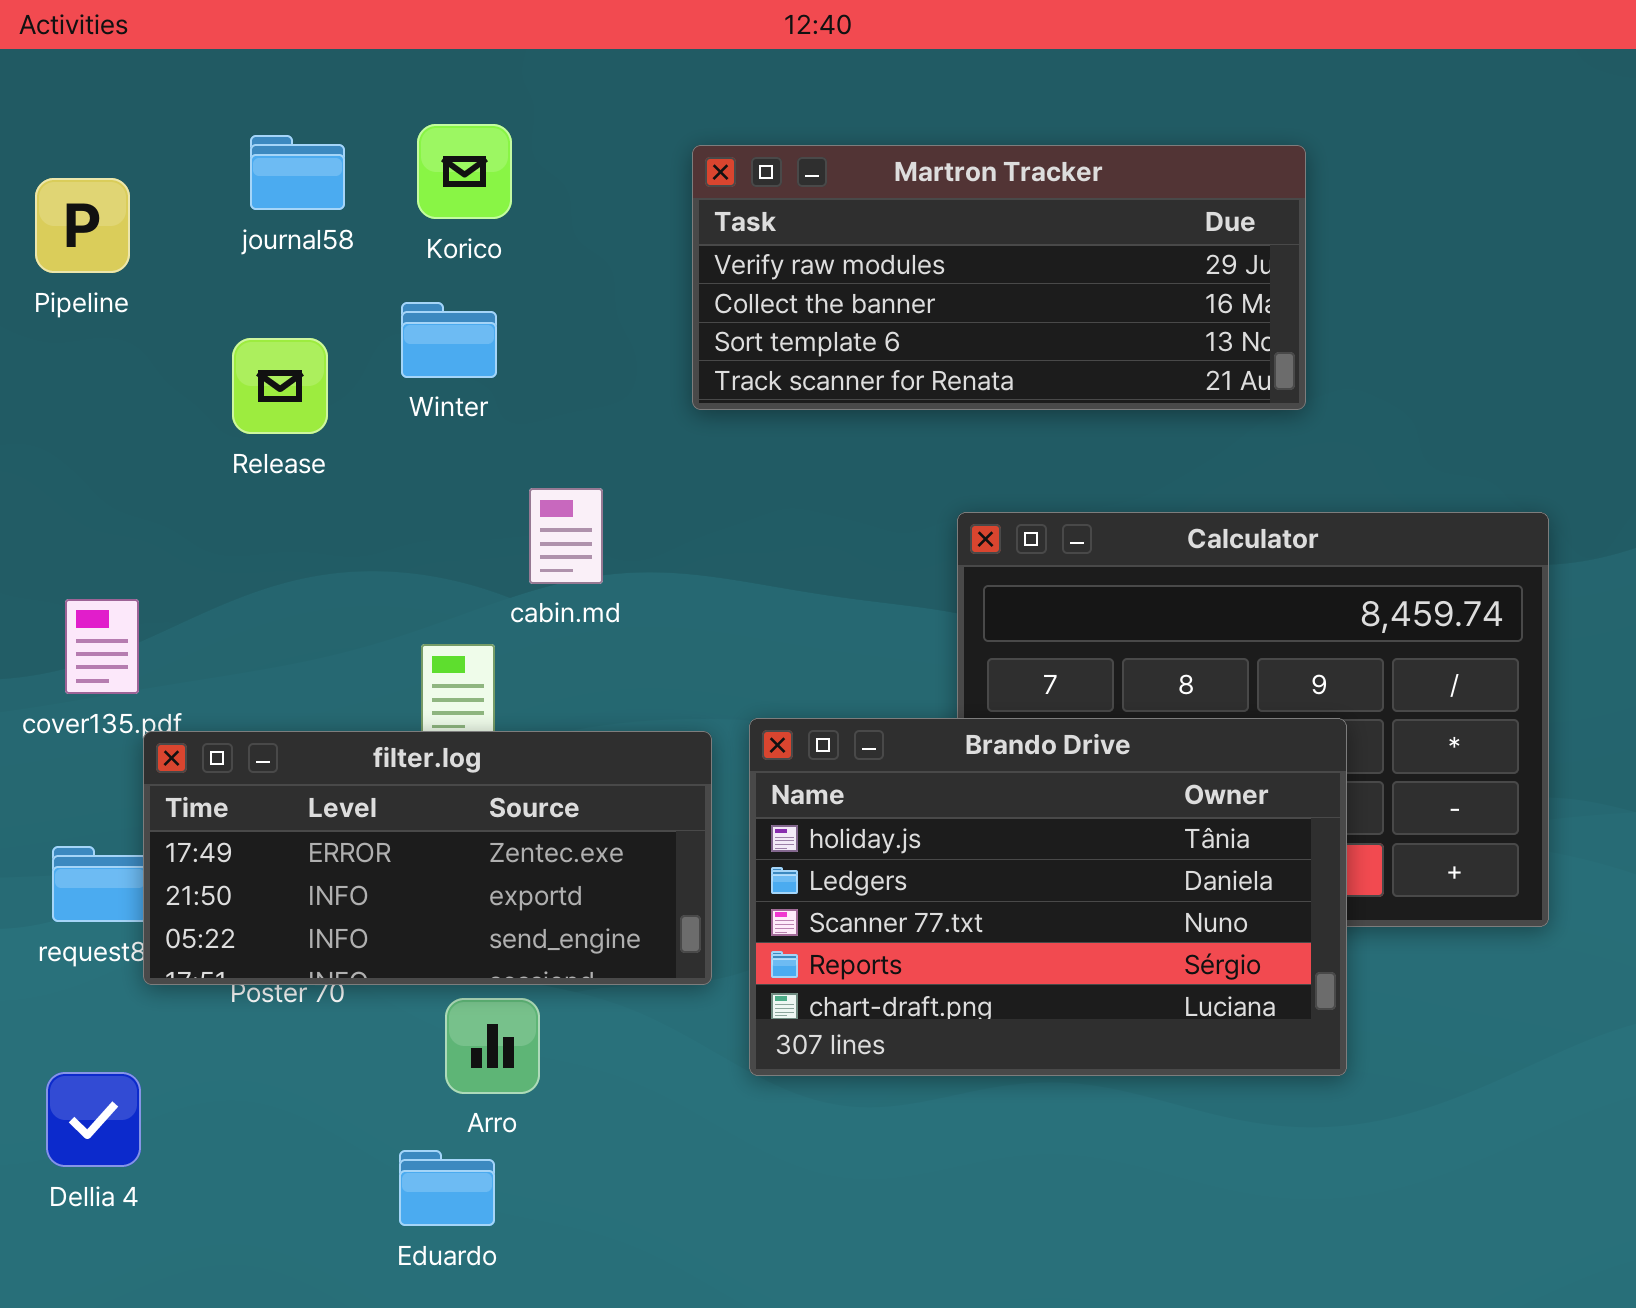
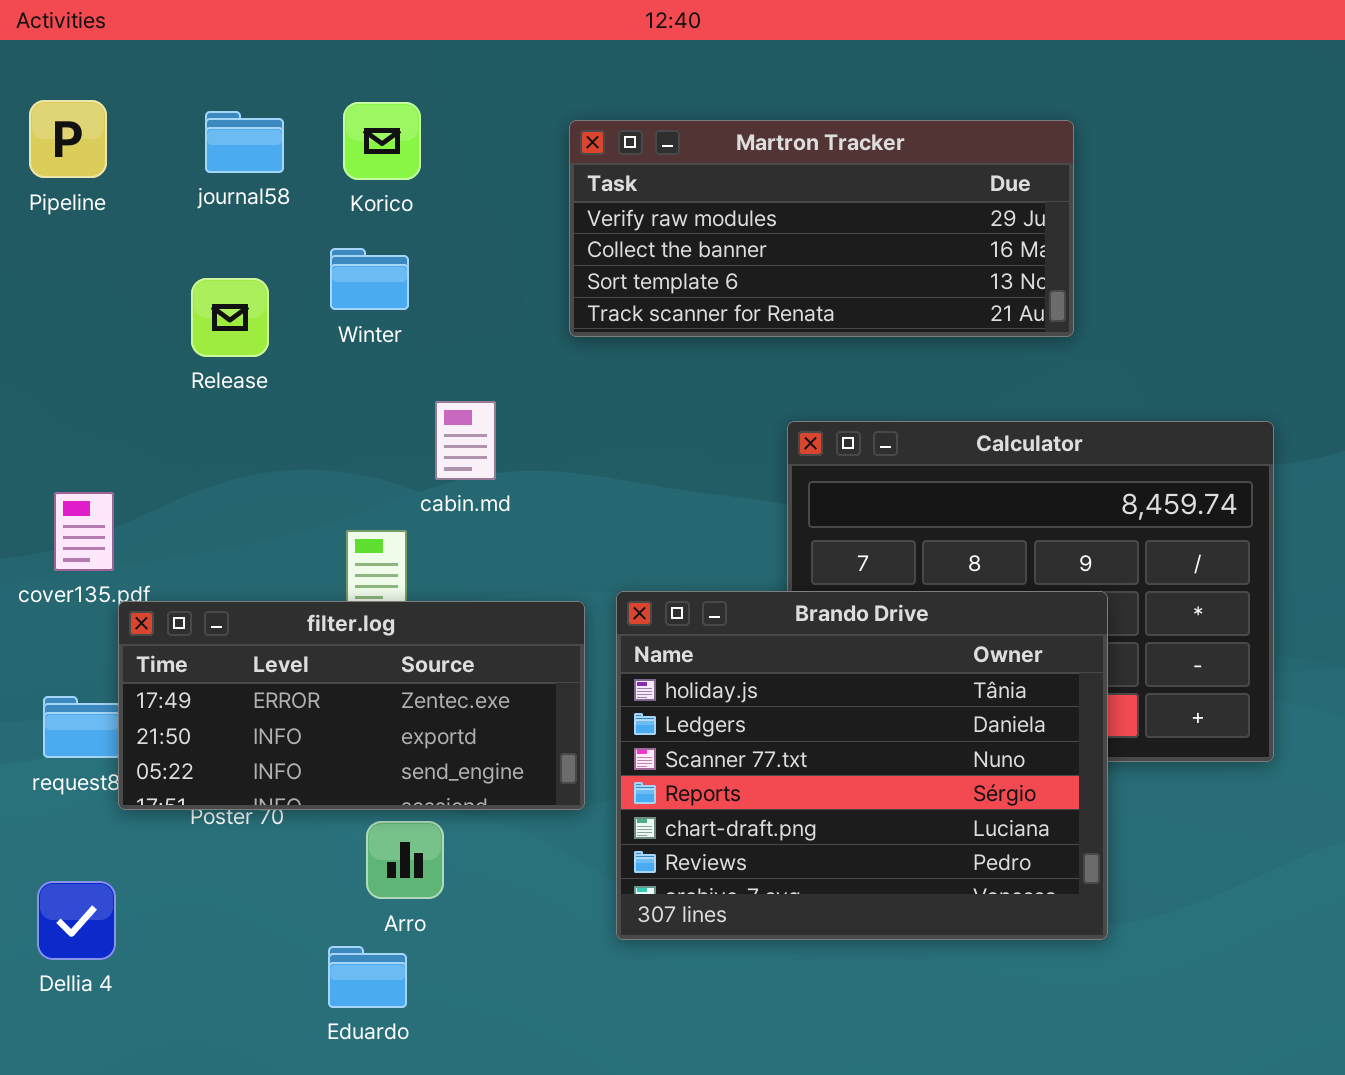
Pipeline: [35,178,130,273] -> [29,100,107,178], moved
Brando Drive: [749,718,1347,1076] -> [616,591,1108,940], resized

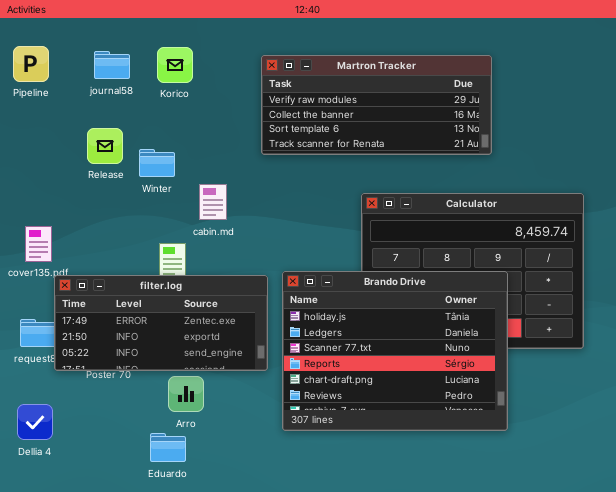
Winter: [330,248,409,310] -> [139,149,175,177], moved

